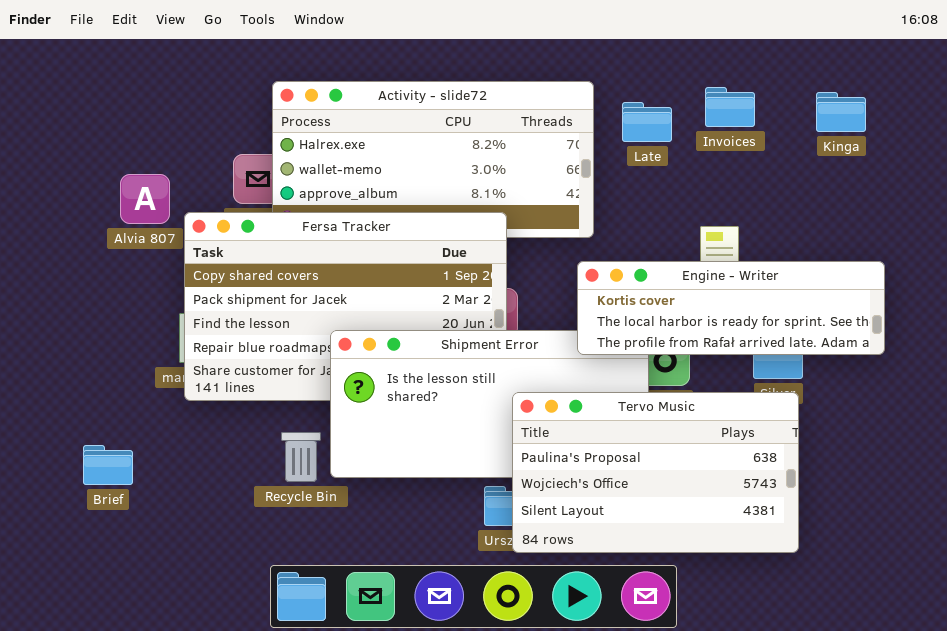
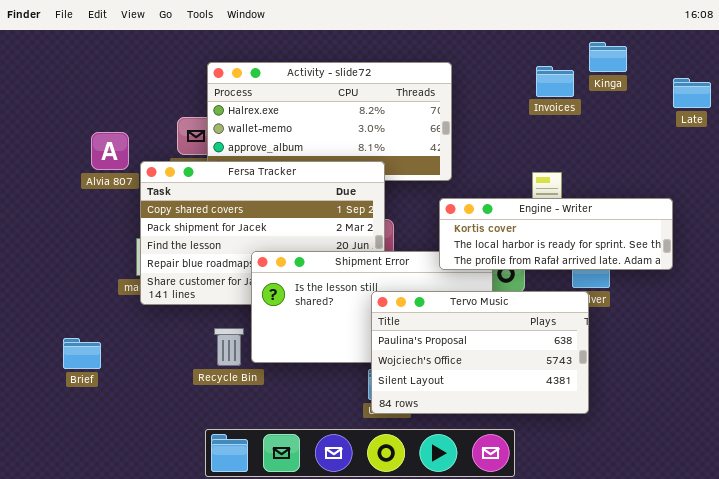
Kinga: [816,92,866,132] -> [589,42,627,72], moved
Late: [622,102,672,142] -> [673,78,711,108], moved
Tervo Music: [512,392,799,553] -> [371,291,589,414], moved

